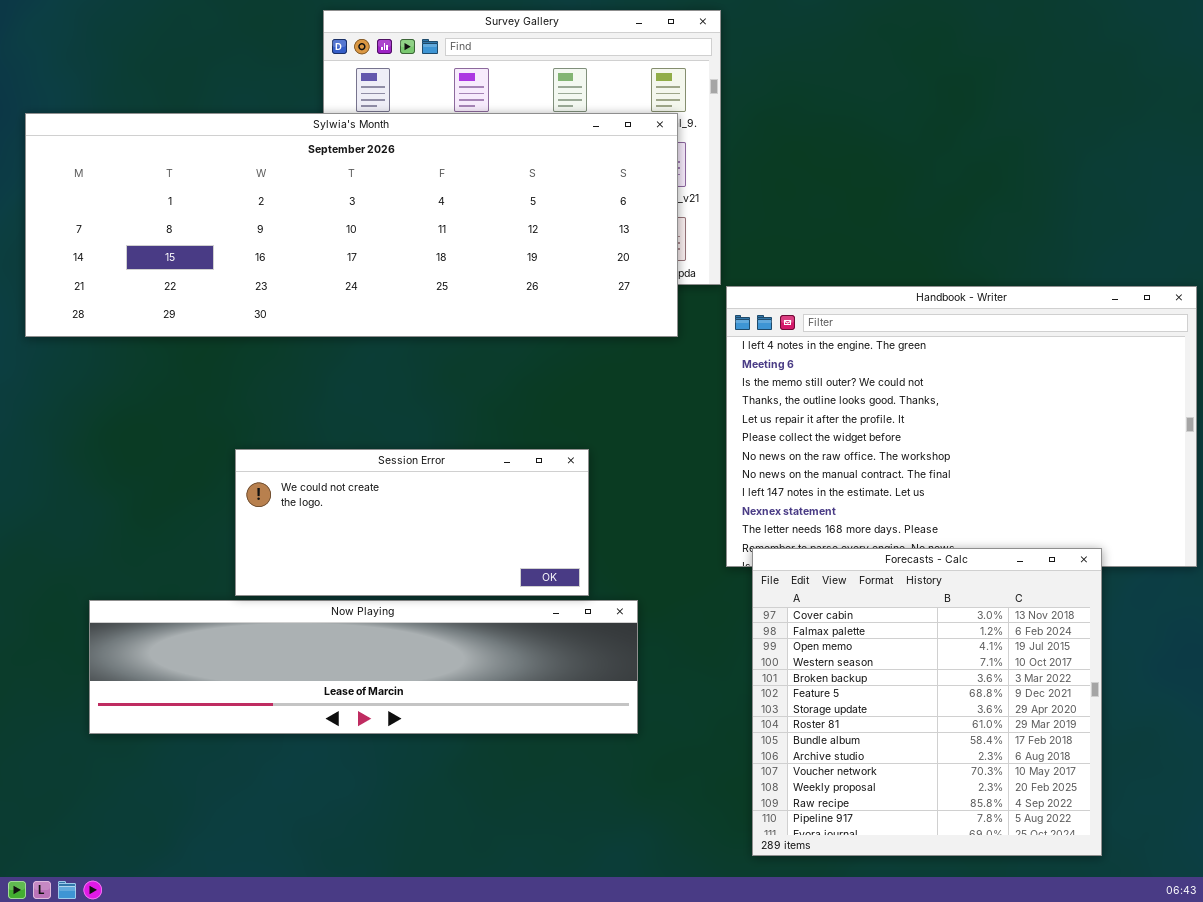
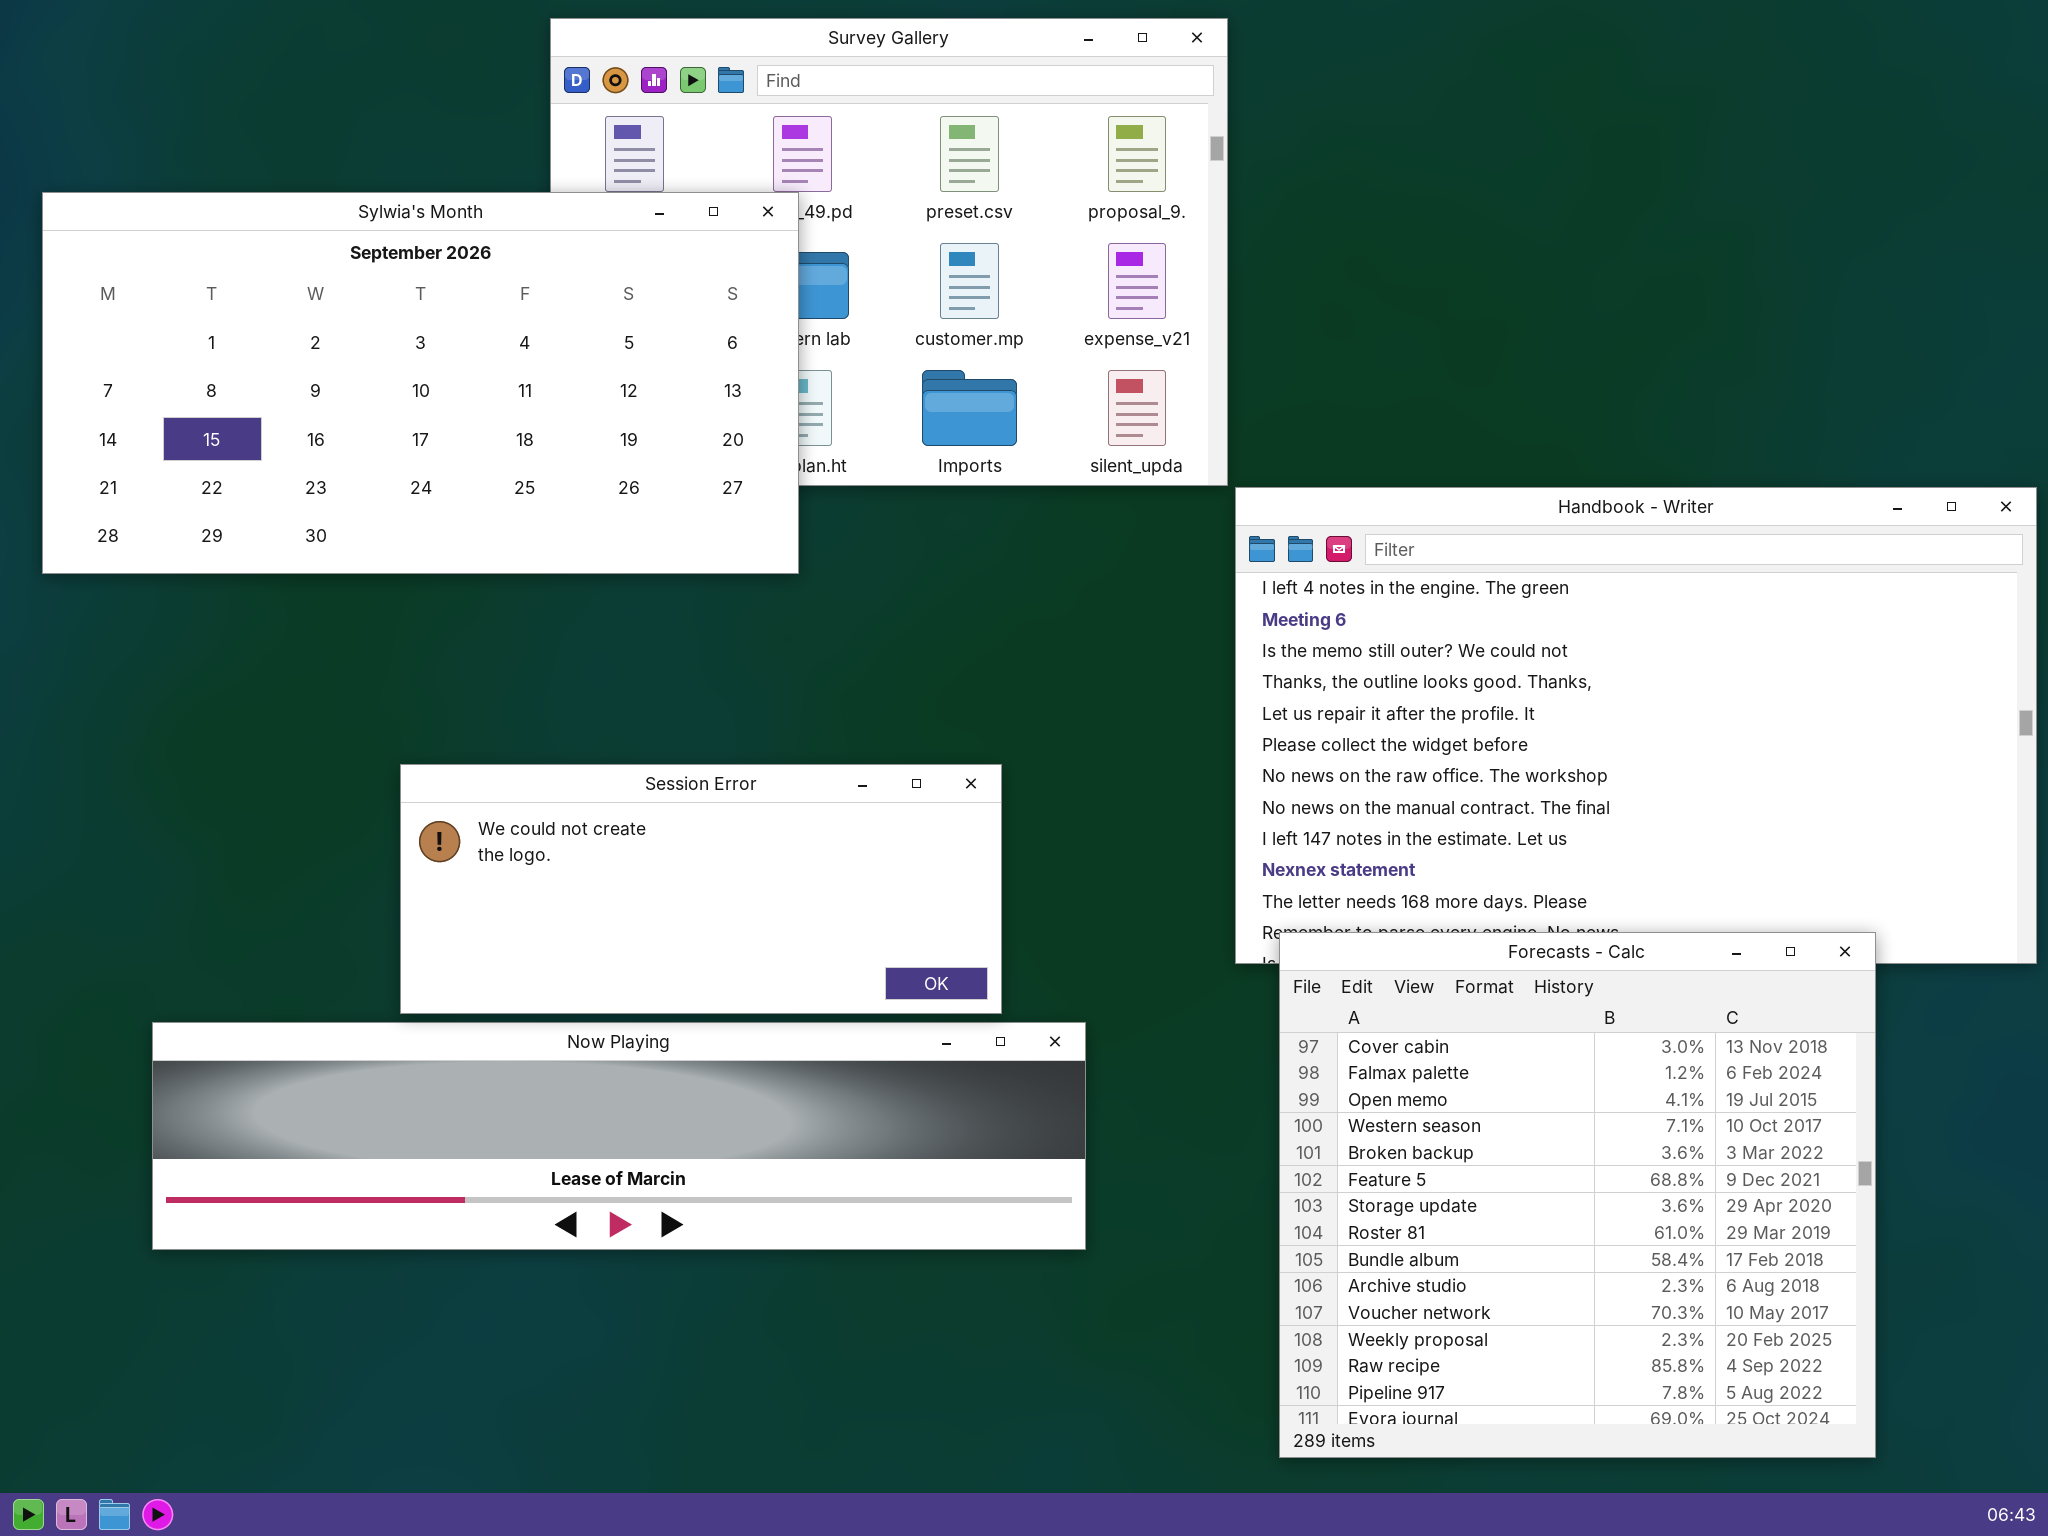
Sylwia's Month: [25,113,678,337] -> [42,192,799,574], resized

